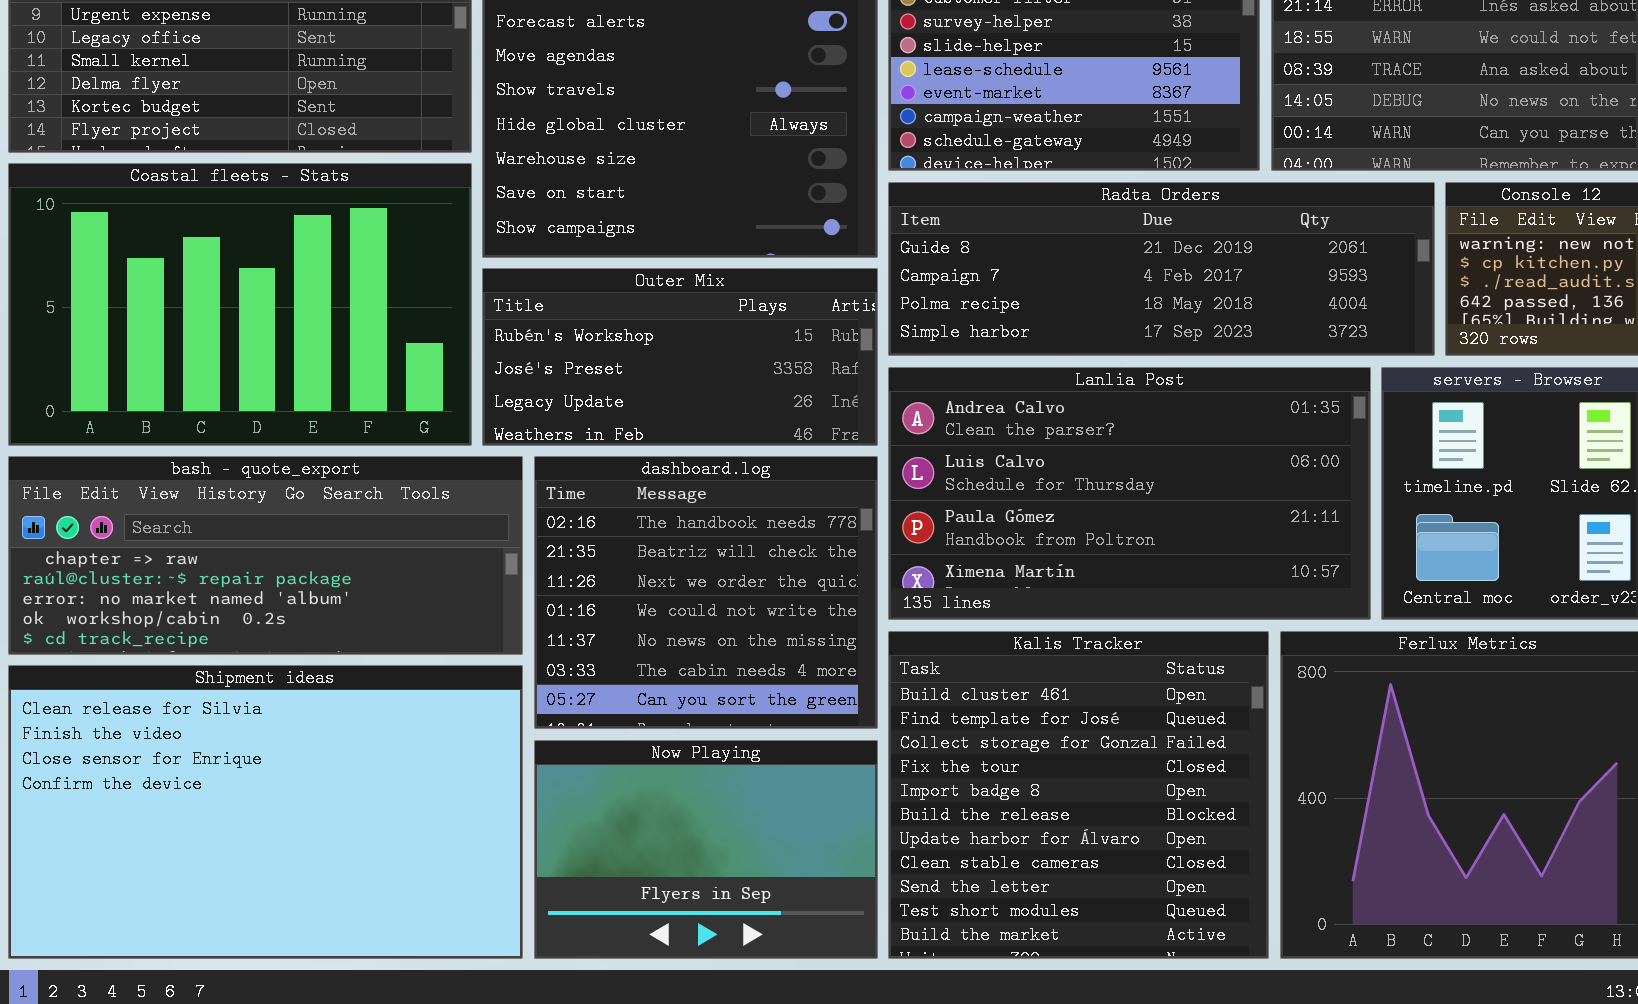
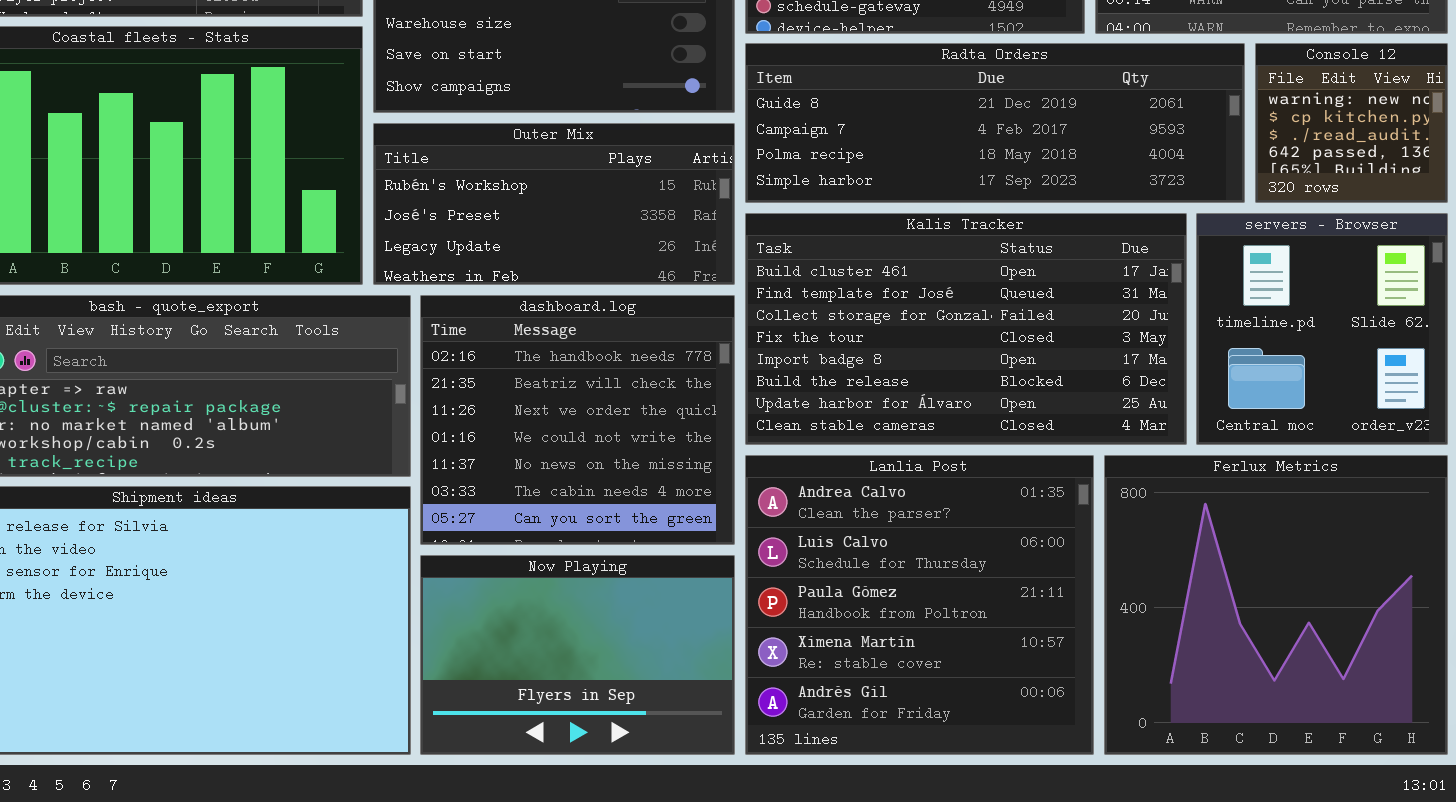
Lanlia Post: [888,367,1371,620] -> [745,455,1094,755], moved, resized
Kalis Tracker: [888,631,1269,959] -> [745,213,1187,445], moved, resized

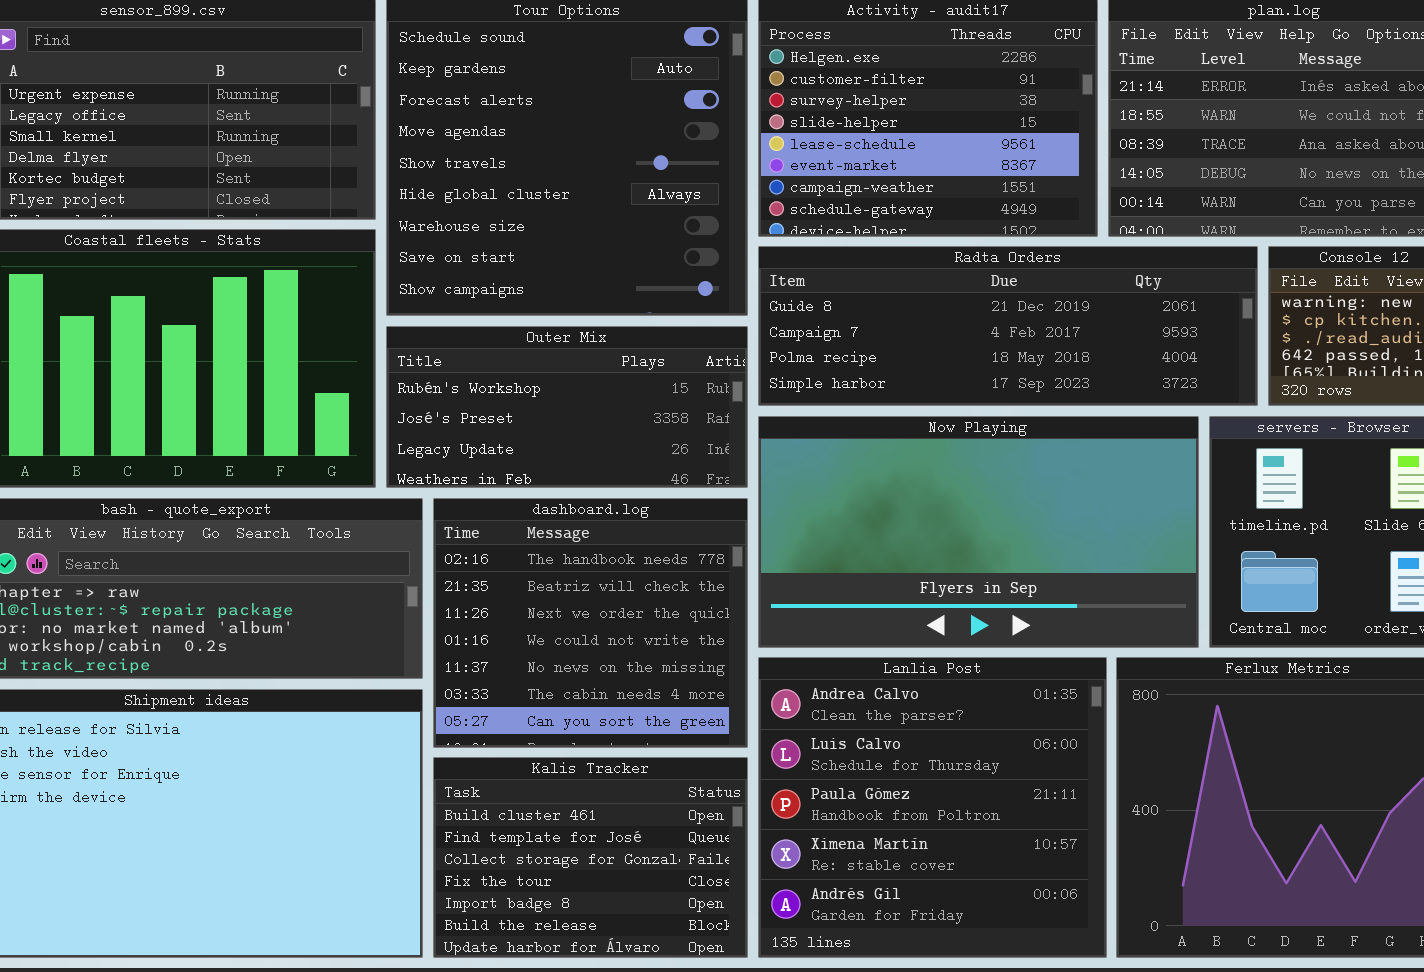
Kalis Tracker: [745,213,1187,445] -> [433,757,748,958], moved, resized
Now Playing: [420,555,735,755] -> [758,416,1199,648], moved, resized

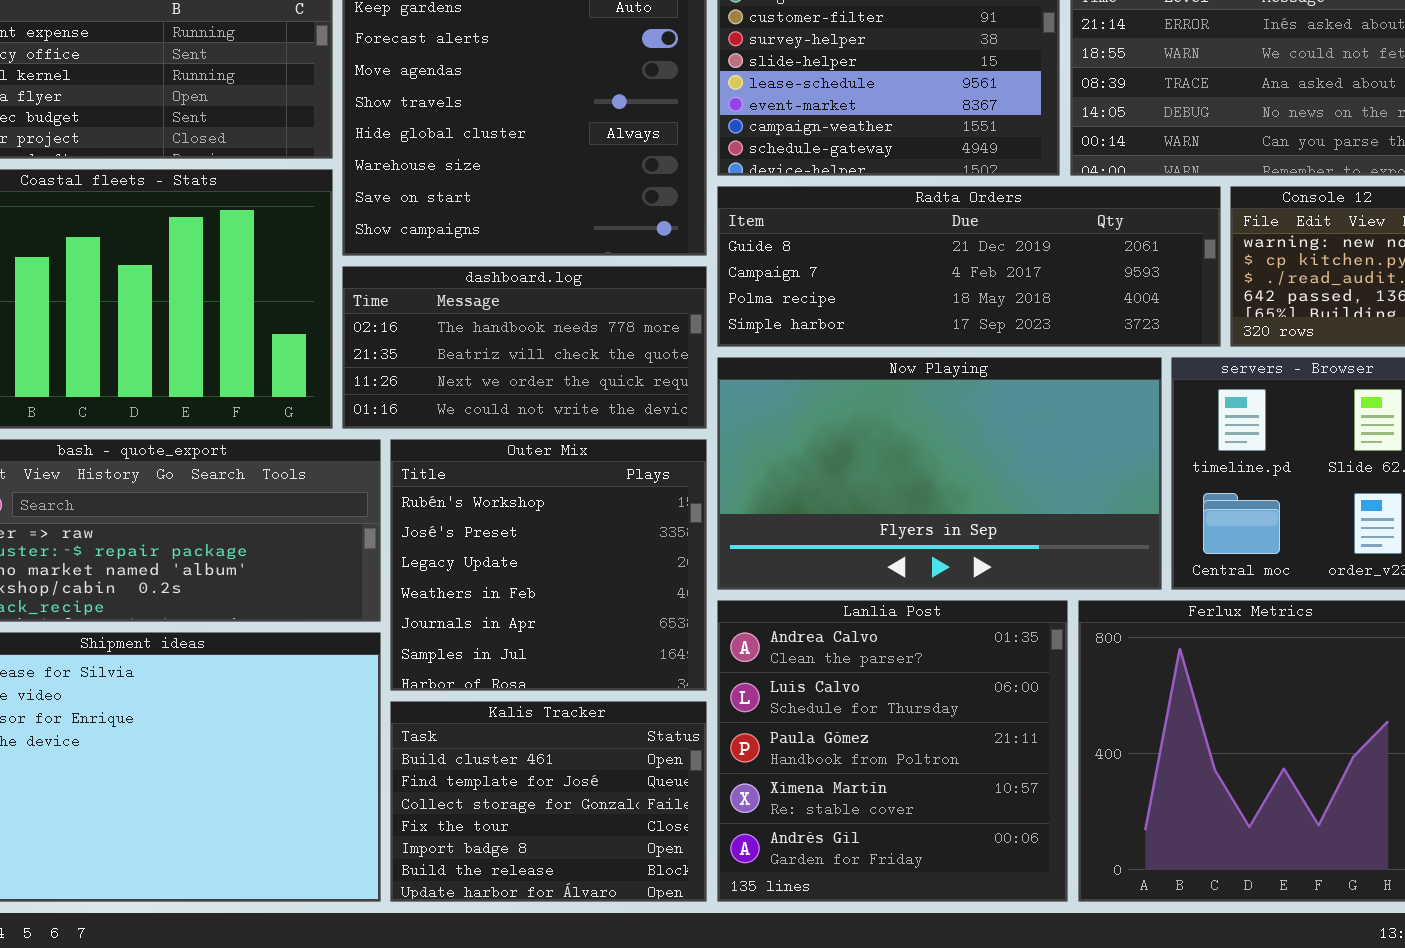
Outer Mix: [386,326,748,488] -> [390,439,707,691], moved, resized
dashboard.log: [433,498,748,748] -> [342,266,707,429], moved, resized

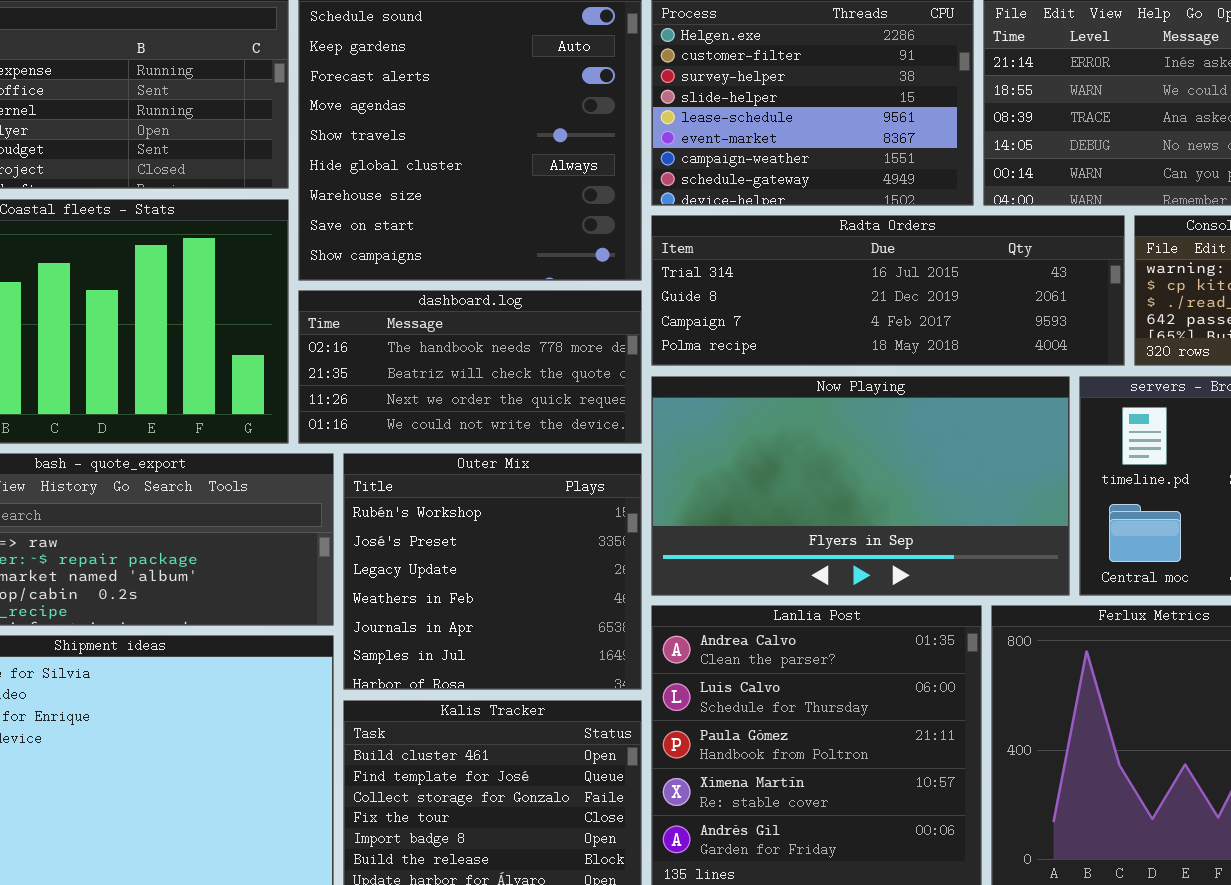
Radta Orders: [717,186,1221,347] -> [651,215,1125,366], scrolled up 1 row

